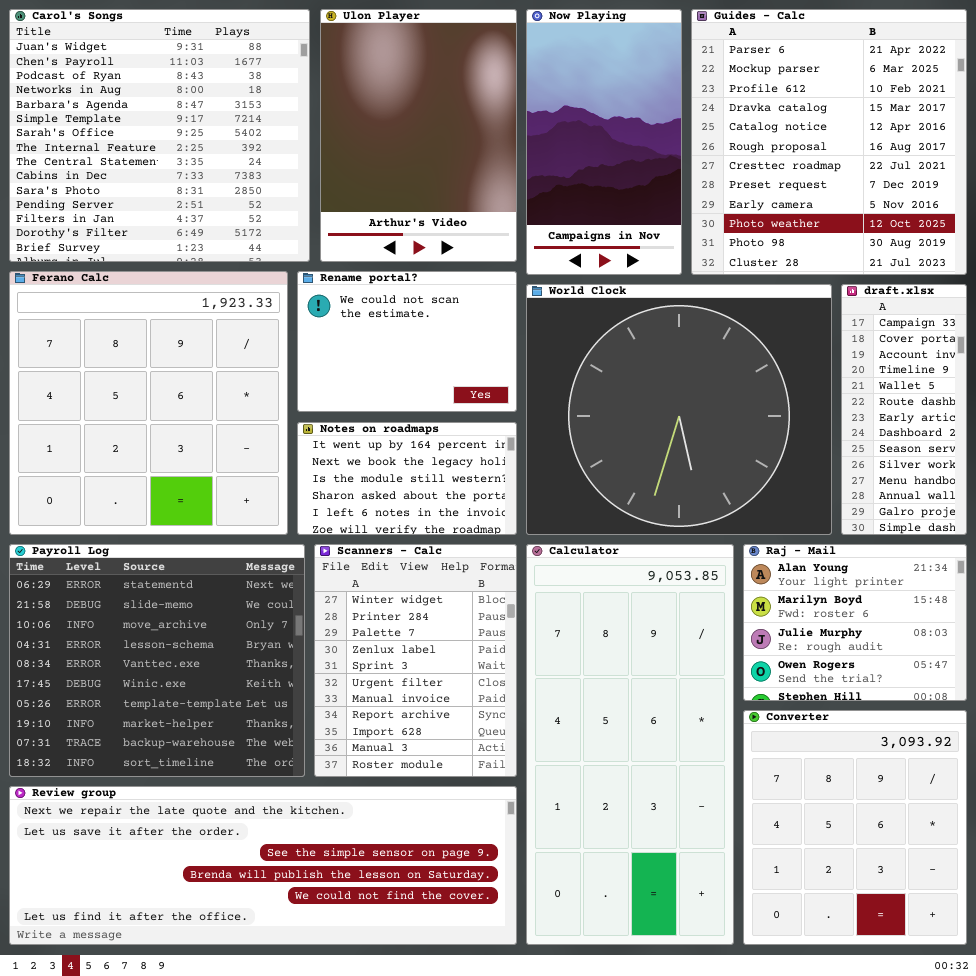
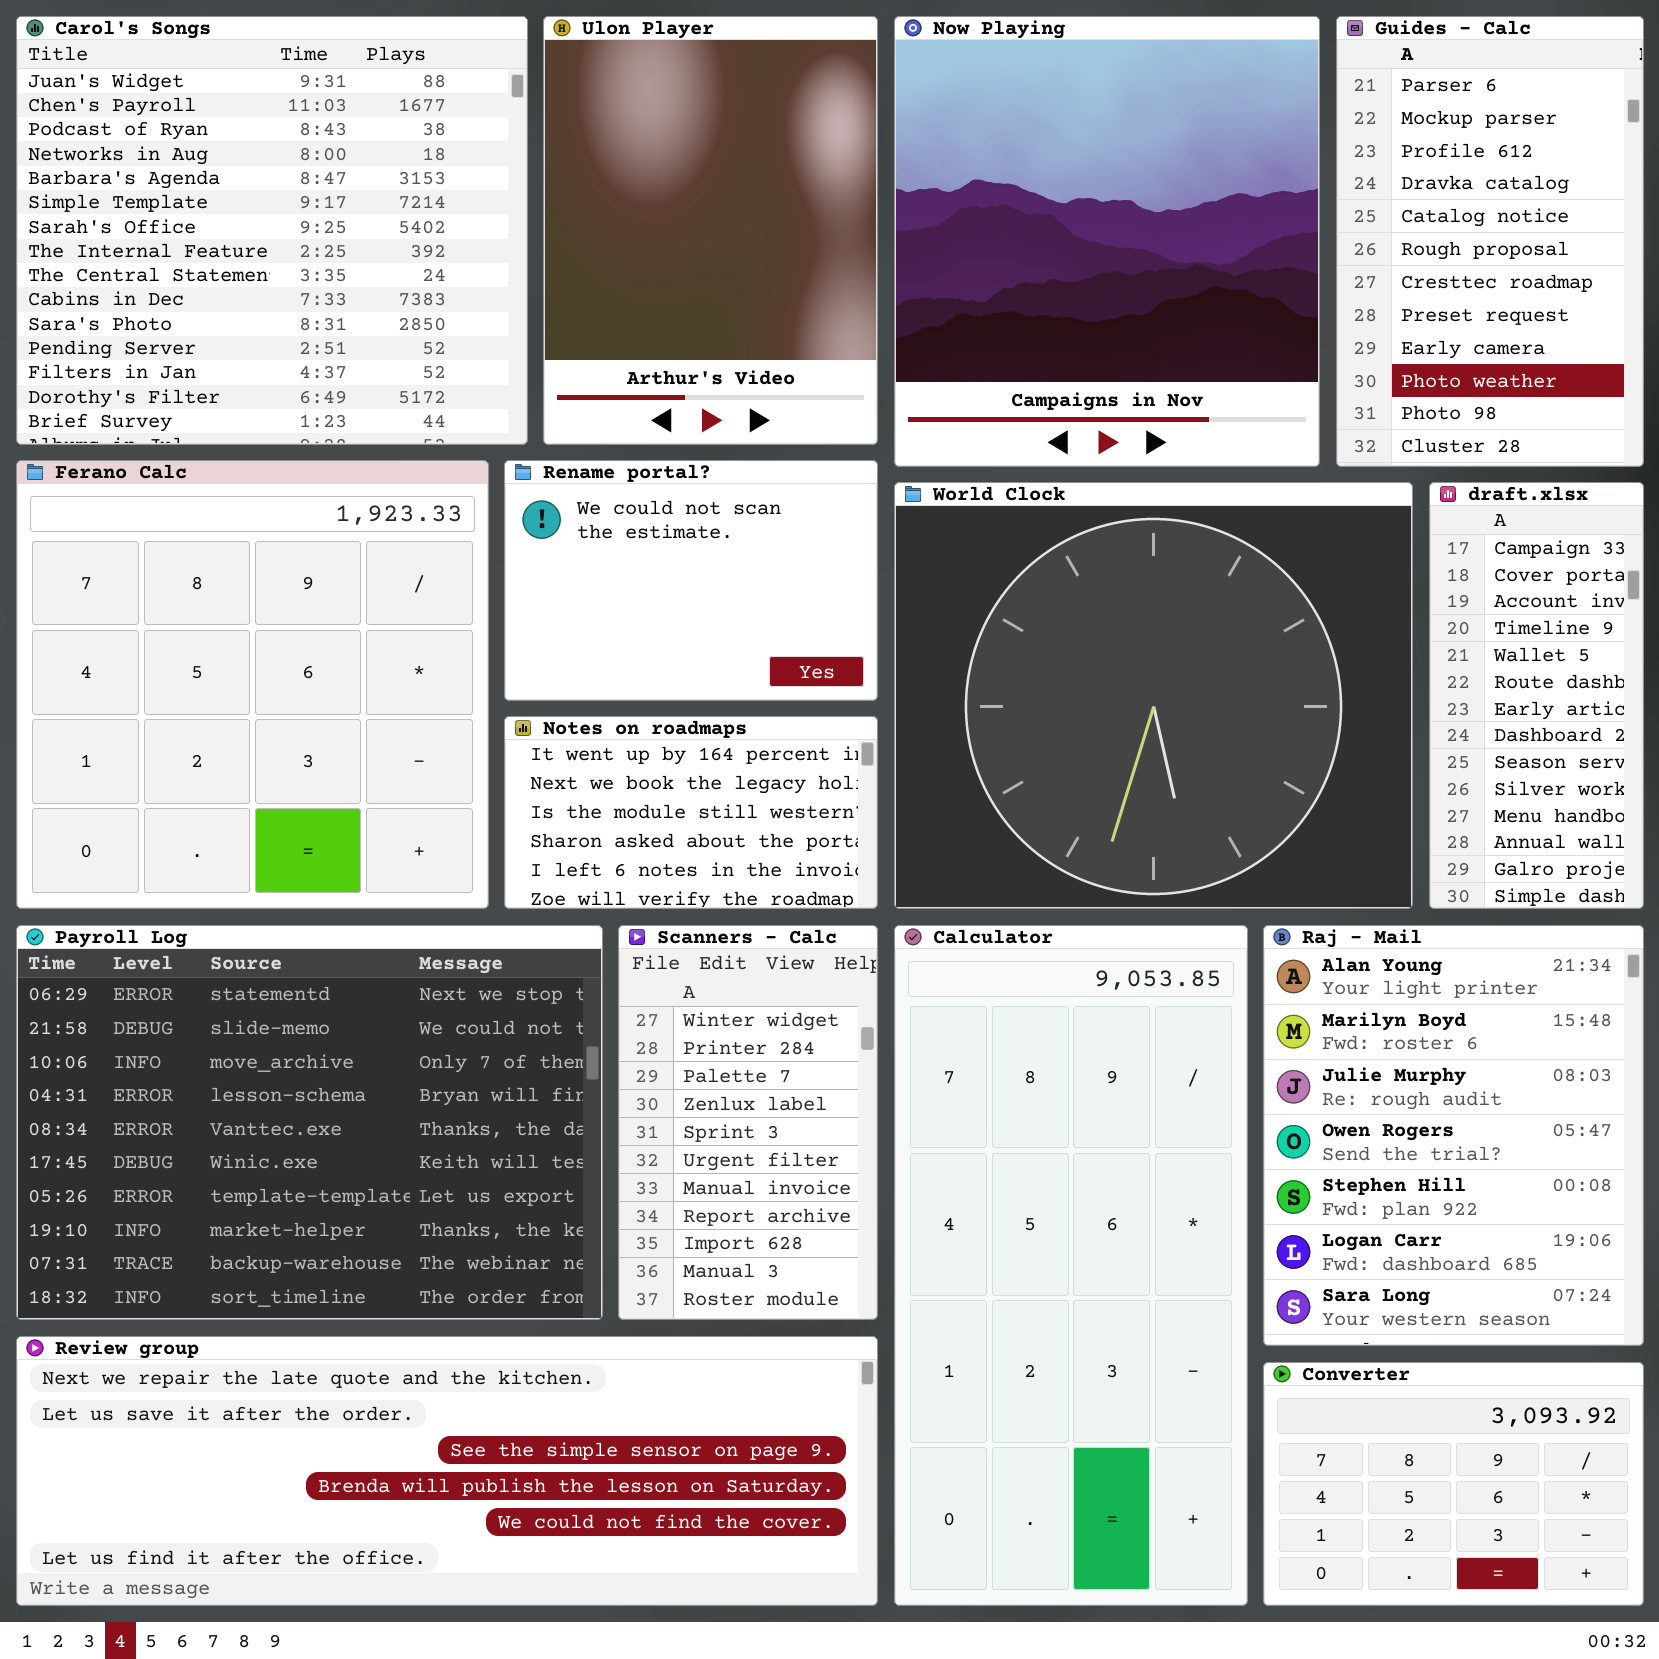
Now Playing: [526,9,682,275] -> [894,16,1320,467], resized
Guides - Calc: [691,9,967,275] -> [1336,16,1644,467], resized
Payroll Log: [9,544,305,777] -> [16,925,603,1320], resized
Scanners - Calc: [314,544,517,777] -> [618,925,878,1320], resized
Raj - Mail: [743,544,967,701] -> [1263,925,1644,1346], resized
Converter: [743,710,967,945] -> [1263,1362,1644,1606], resized

